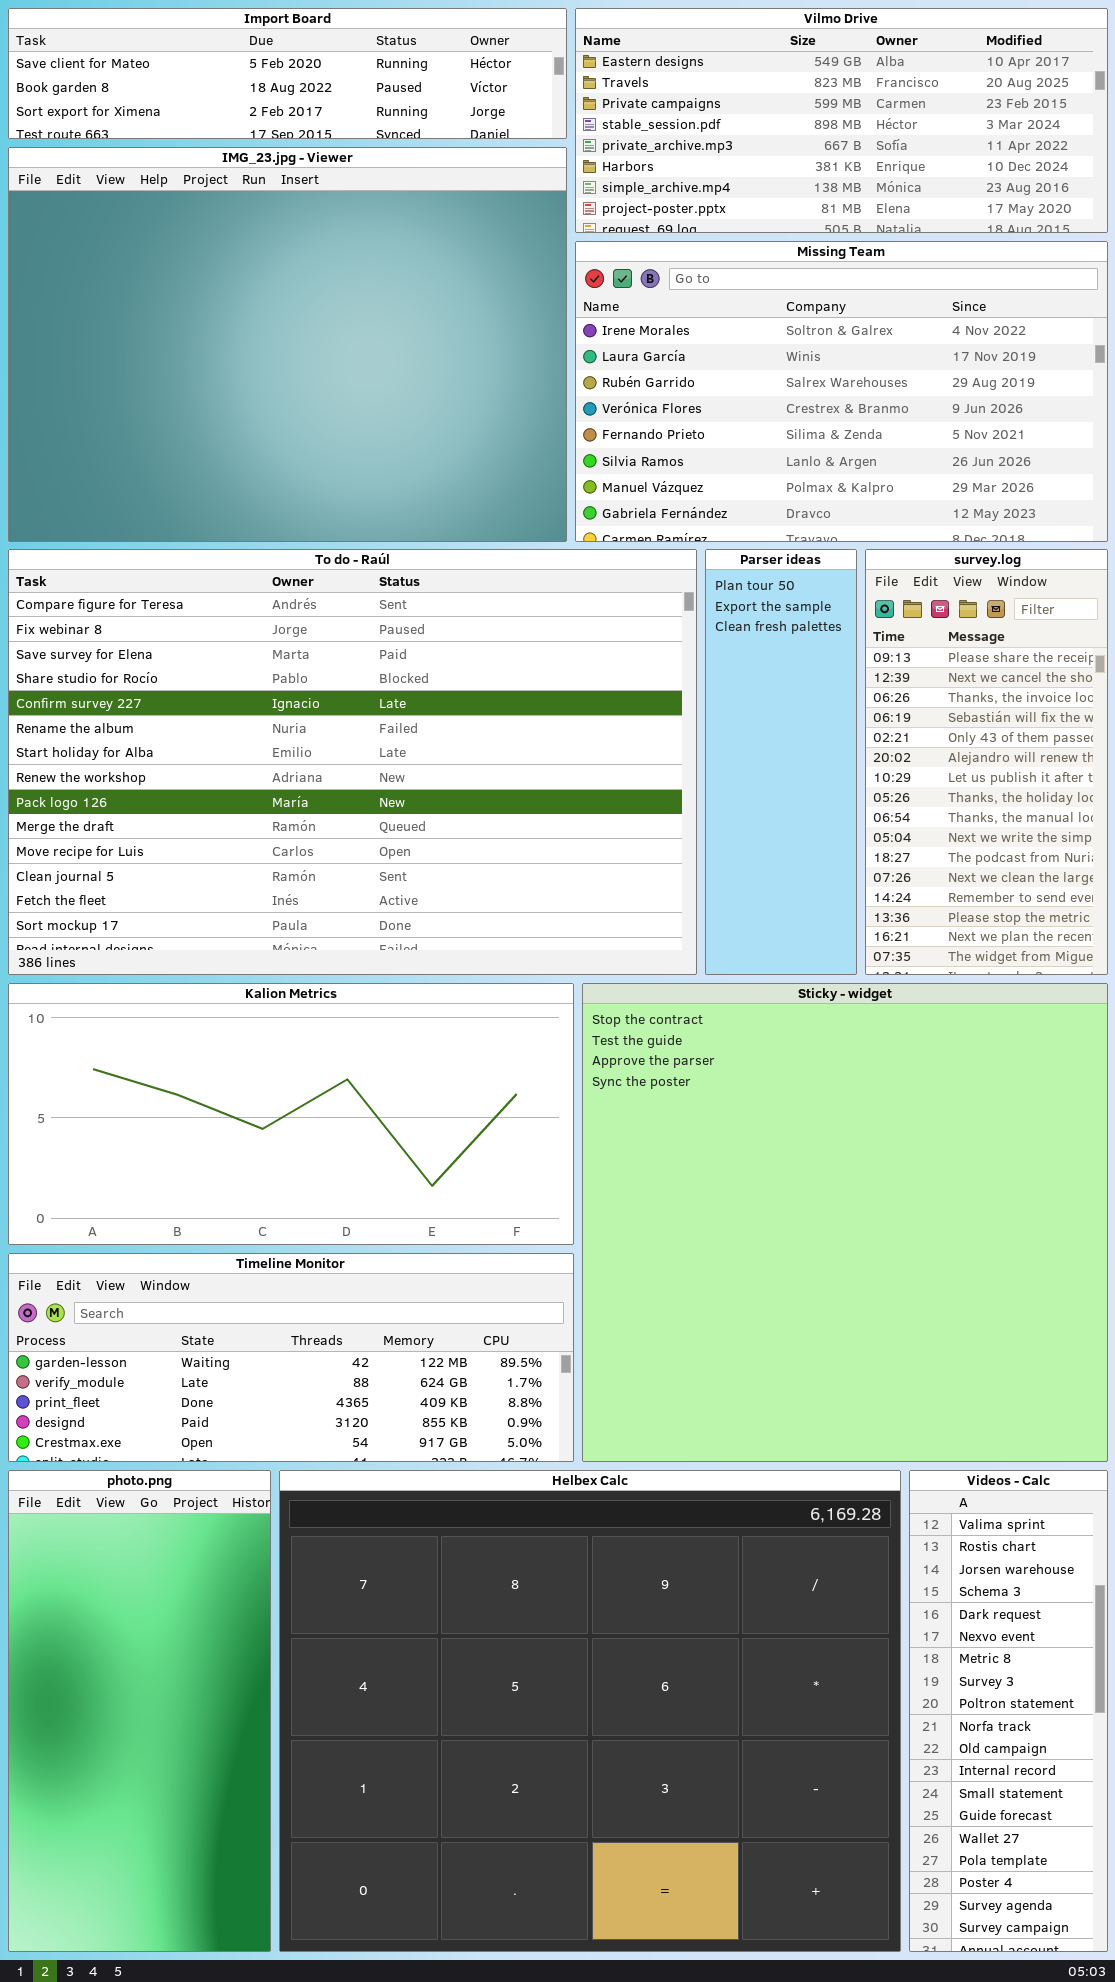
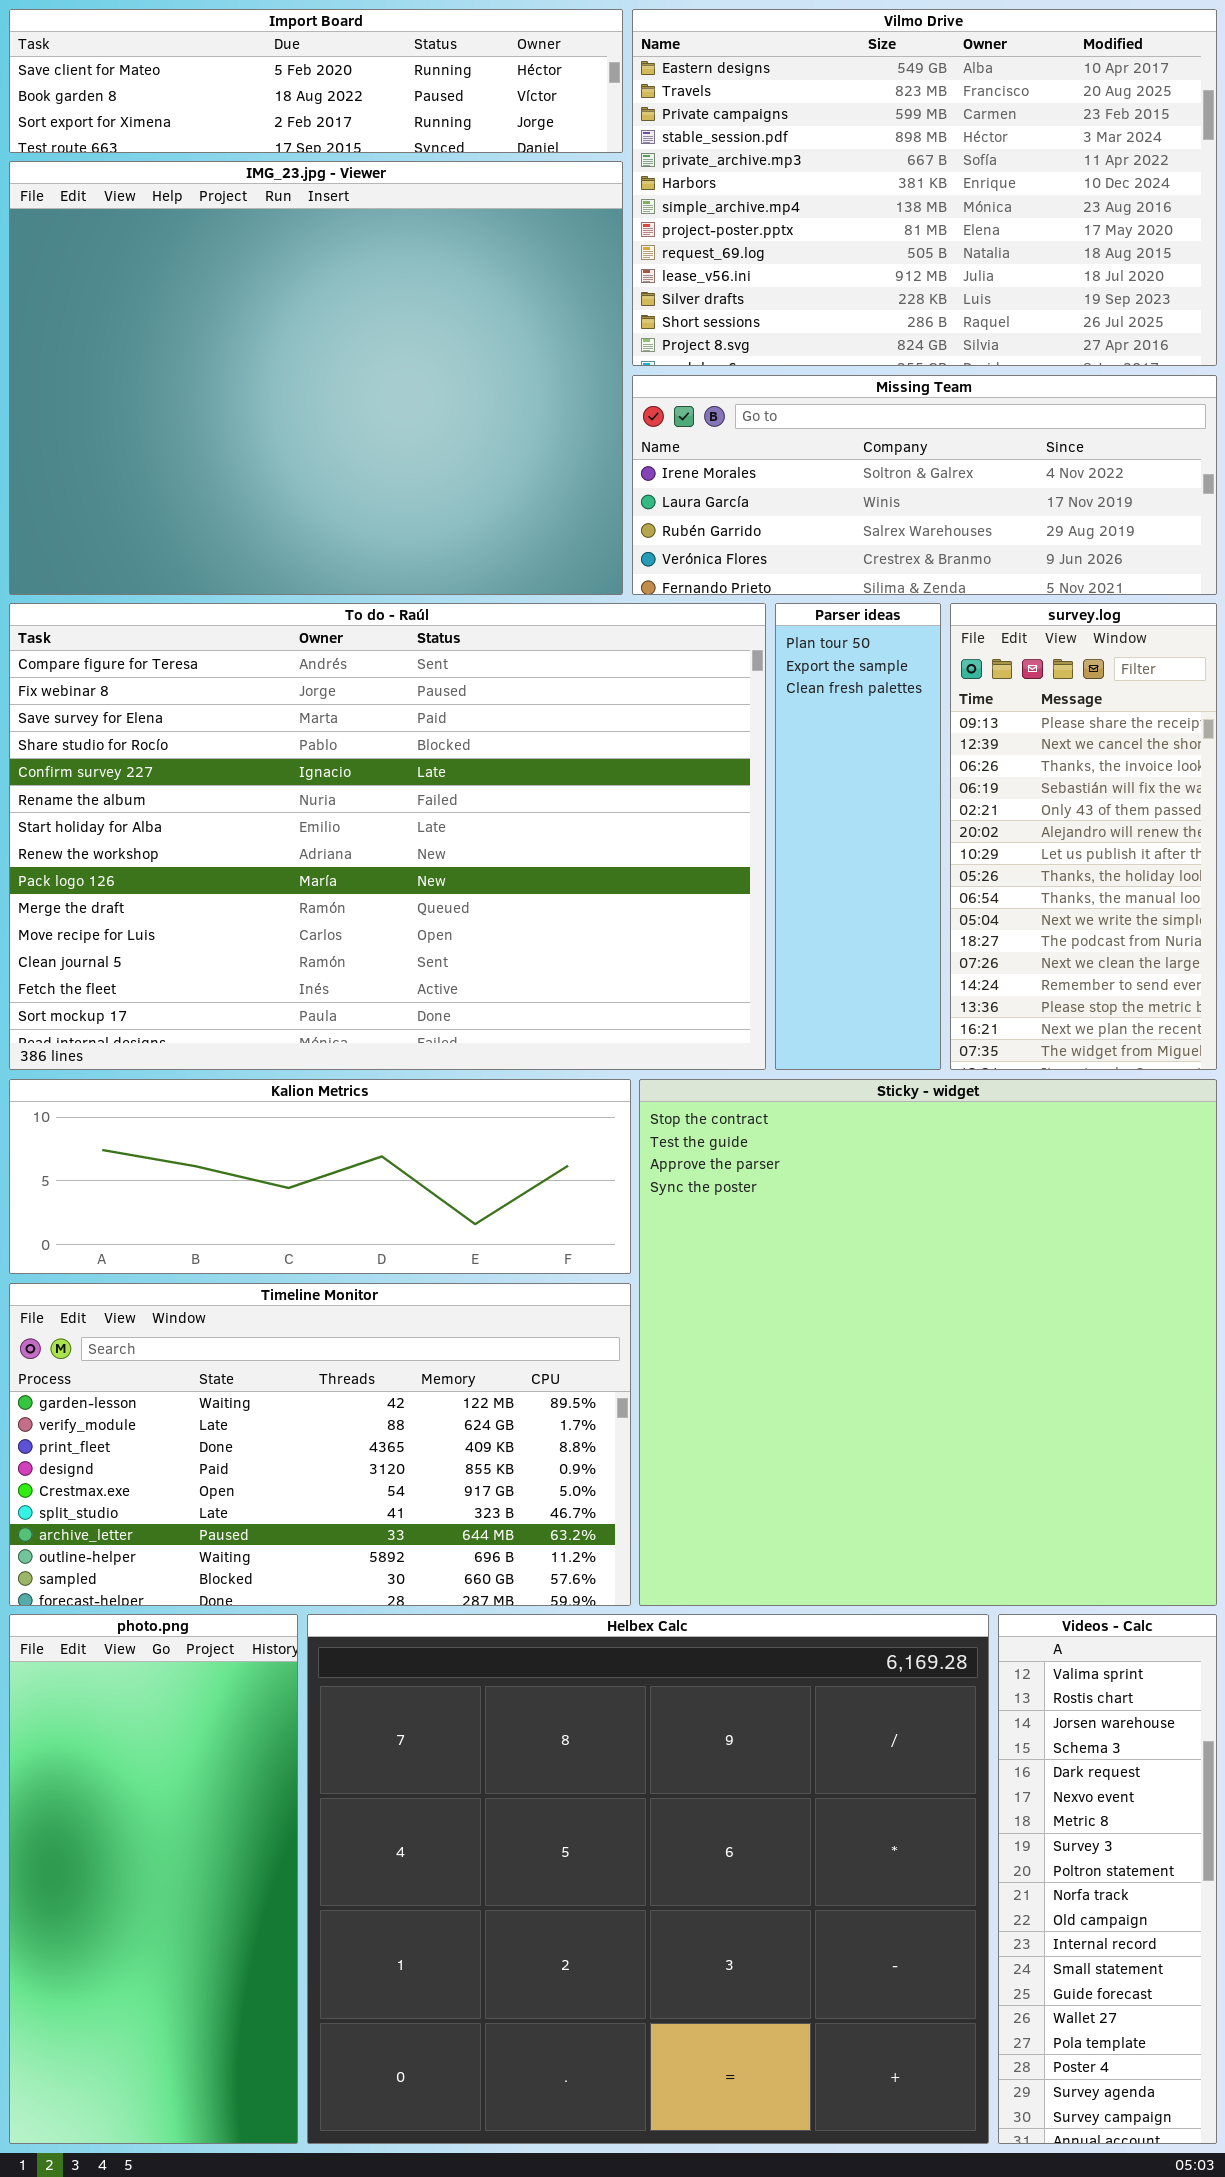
Vilmo Drive: [575,8,1108,233] -> [632,9,1217,366], resized
Missing Team: [575,241,1108,542] -> [632,375,1217,595], resized
Kalion Metrics: [8,983,574,1245] -> [9,1079,631,1274], resized
Timeline Monitor: [8,1253,574,1462] -> [9,1283,631,1606], resized

